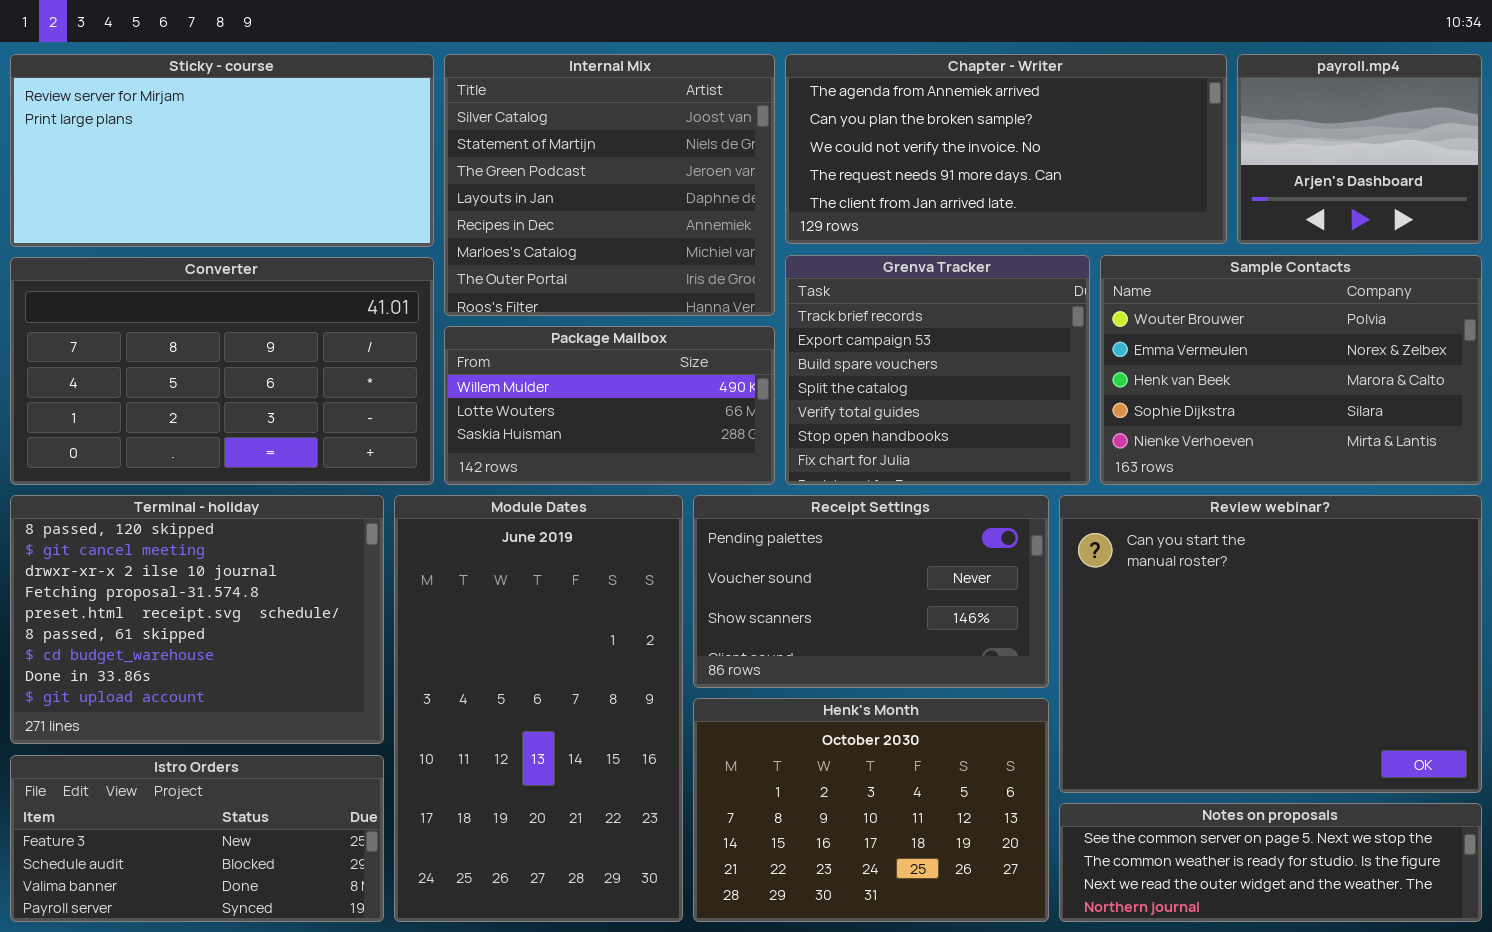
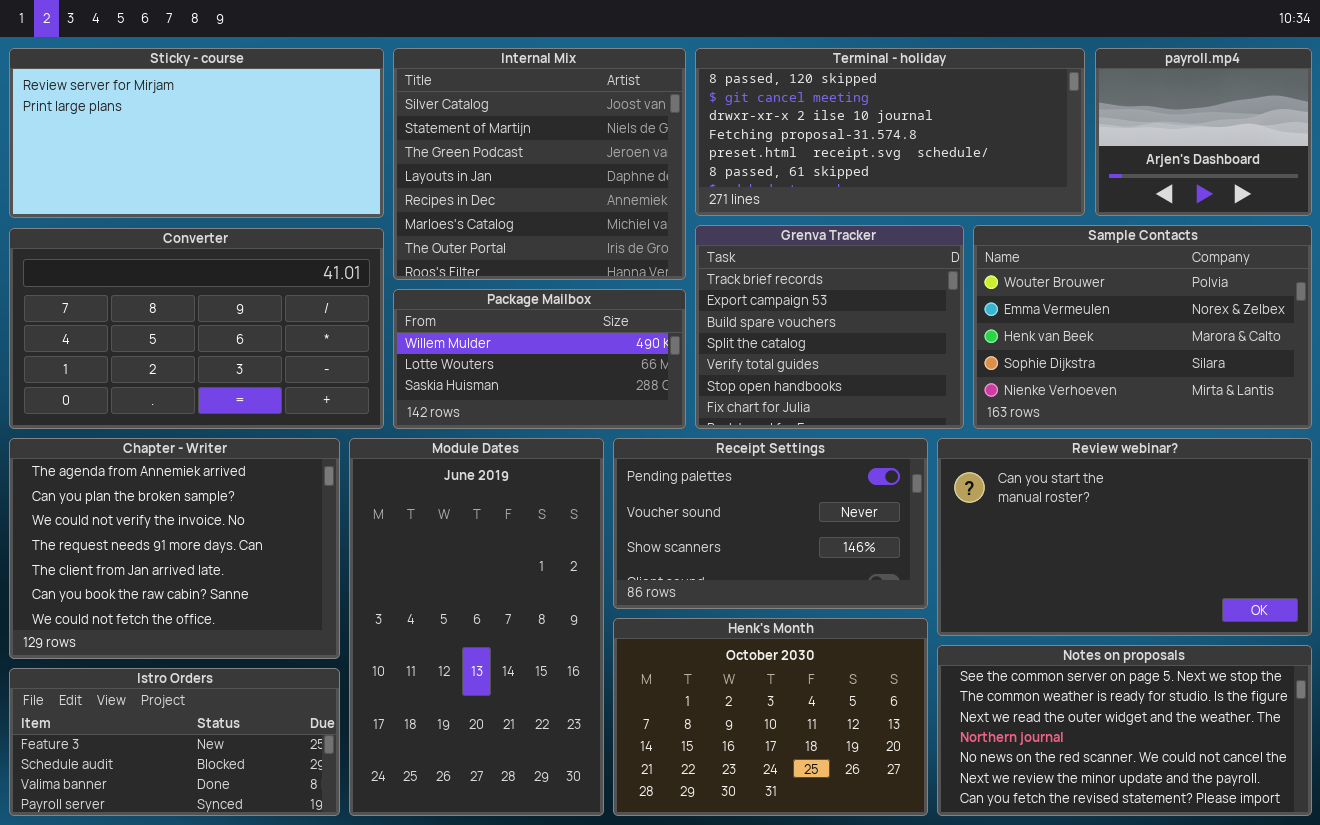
Chapter - Writer: [785,54,1227,244] -> [9,438,340,659], moved, resized
Terminal - holiday: [10,495,384,744] -> [695,48,1085,216], moved, resized
Review webinar?: [1059,495,1482,793] -> [937,438,1312,636], resized
Notes on proposals: [1059,803,1482,922] -> [937,645,1312,816], resized

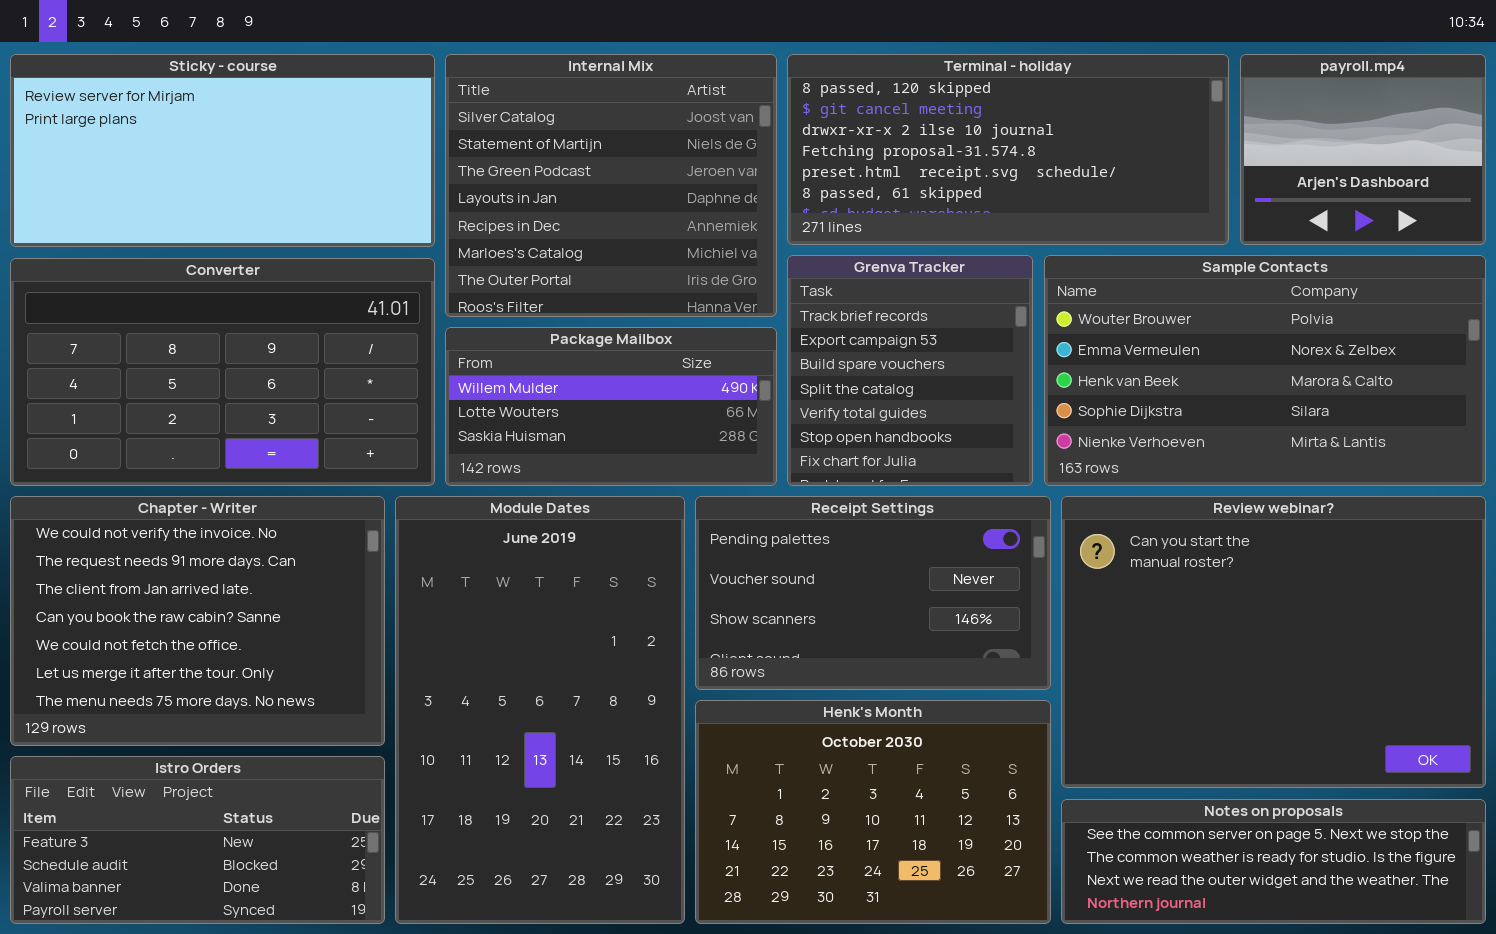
Grenva Tracker: [695,225,964,429] -> [787,255,1033,486], resized
Sample Contacts: [973,225,1312,429] -> [1044,255,1486,486], resized
Chapter - Writer: [9,438,340,659] -> [10,496,385,746], scrolled down 2 rows
Review webinar?: [937,438,1312,636] -> [1061,496,1486,788], resized
Notes on proposals: [937,645,1312,816] -> [1061,799,1486,924], resized

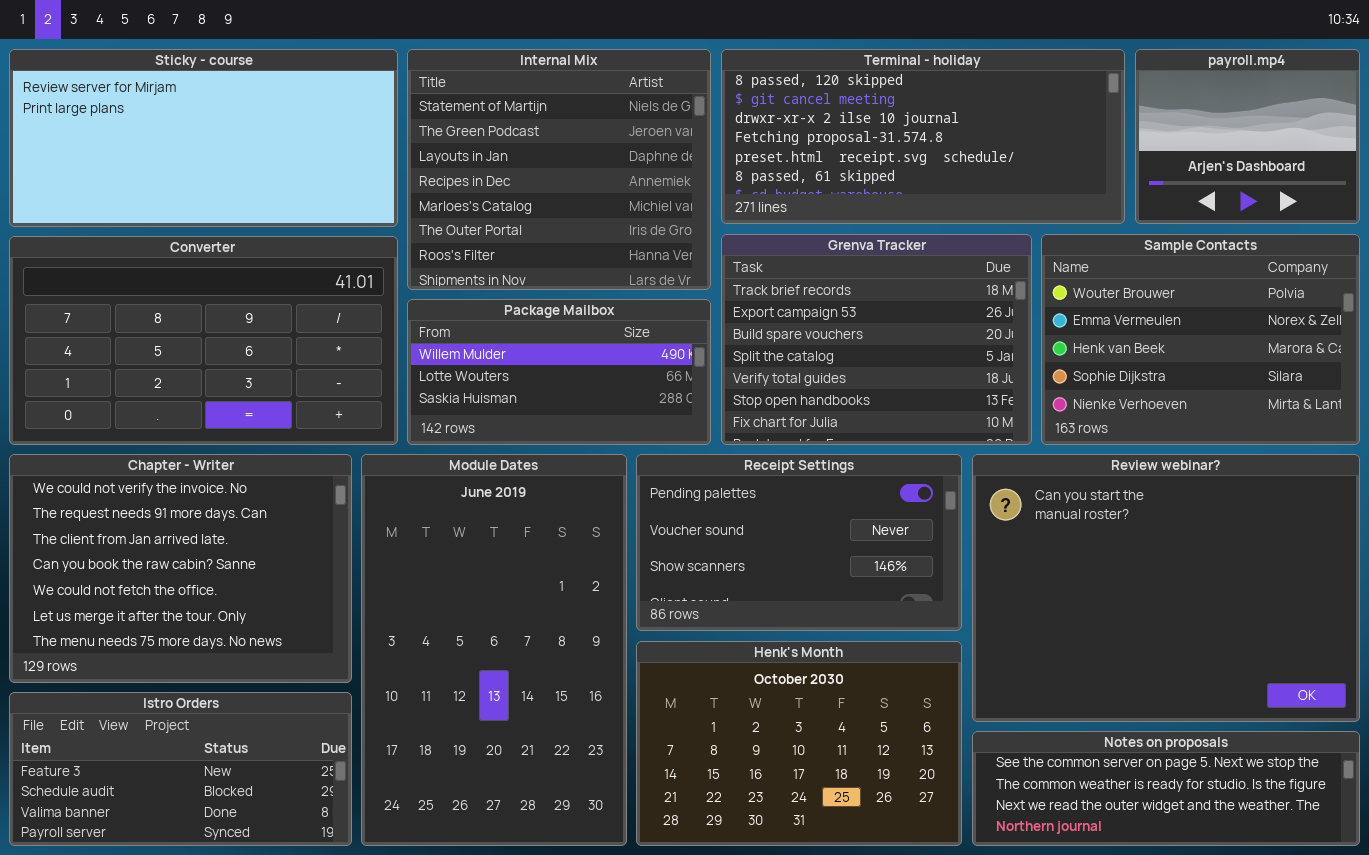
Internal Mix: [445,54,777,317] -> [407,49,711,290], scrolled down 1 row
Grenva Tracker: [787,255,1033,486] -> [721,234,1032,445], resized
Sample Contacts: [1044,255,1486,486] -> [1041,234,1360,445], resized

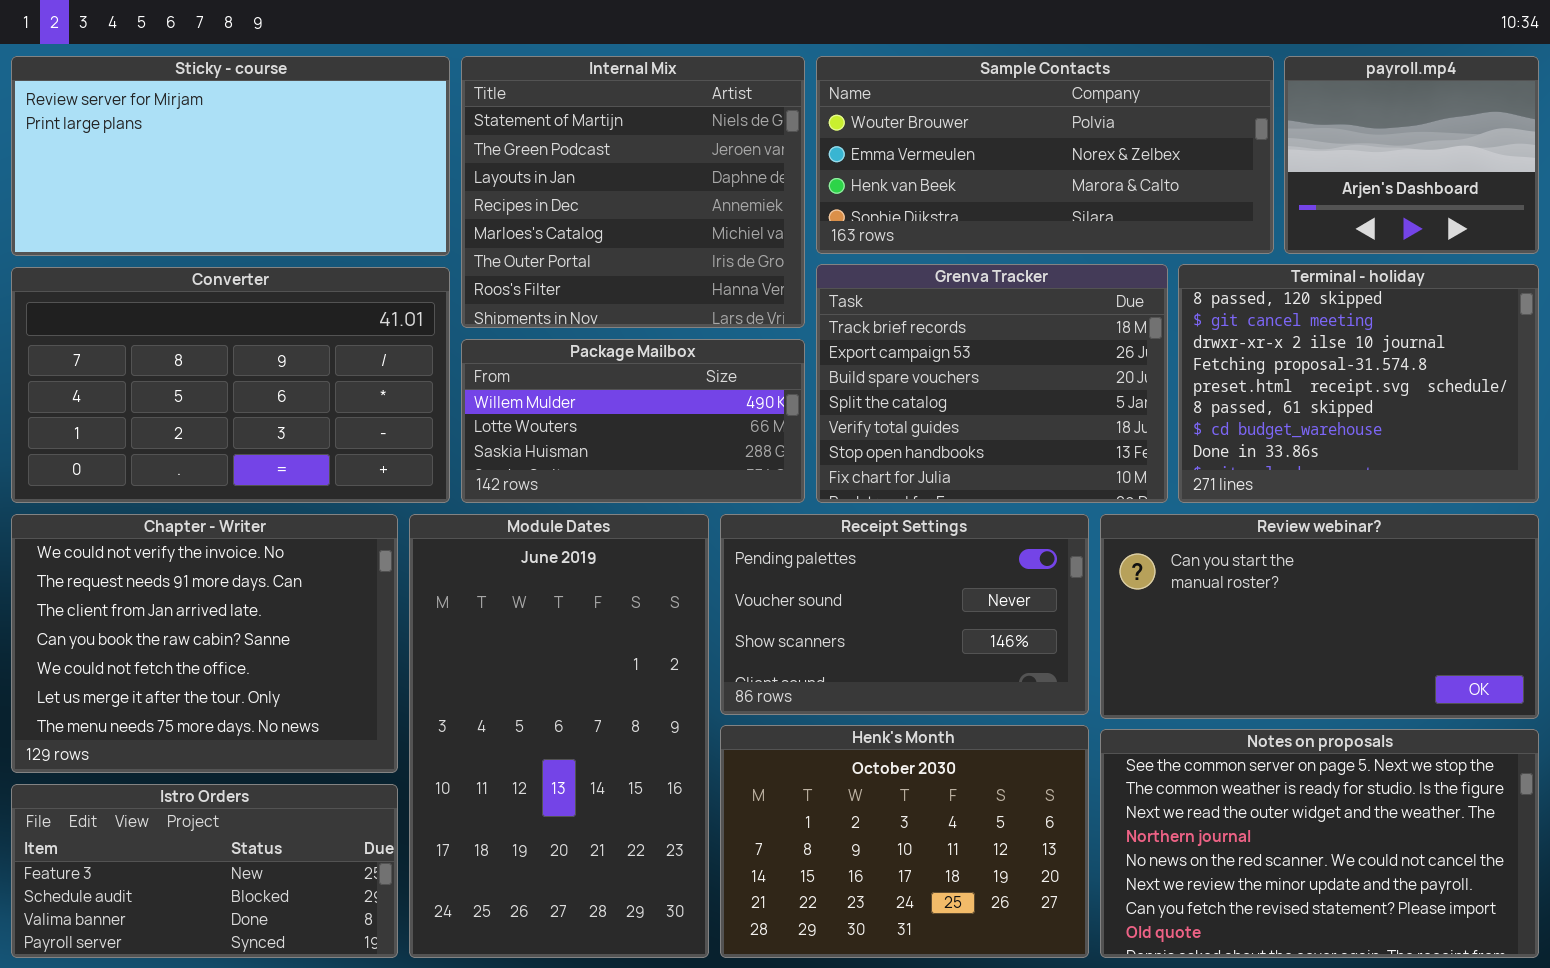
Terminal - holiday: [721,49,1125,224] -> [1178,264,1539,503], moved, resized
Sample Contacts: [1041,234,1360,445] -> [816,56,1274,254], moved, resized
Review webinar?: [972,454,1360,722] -> [1100,514,1539,719], resized
Notes on proposals: [972,731,1360,846] -> [1100,729,1539,958], resized

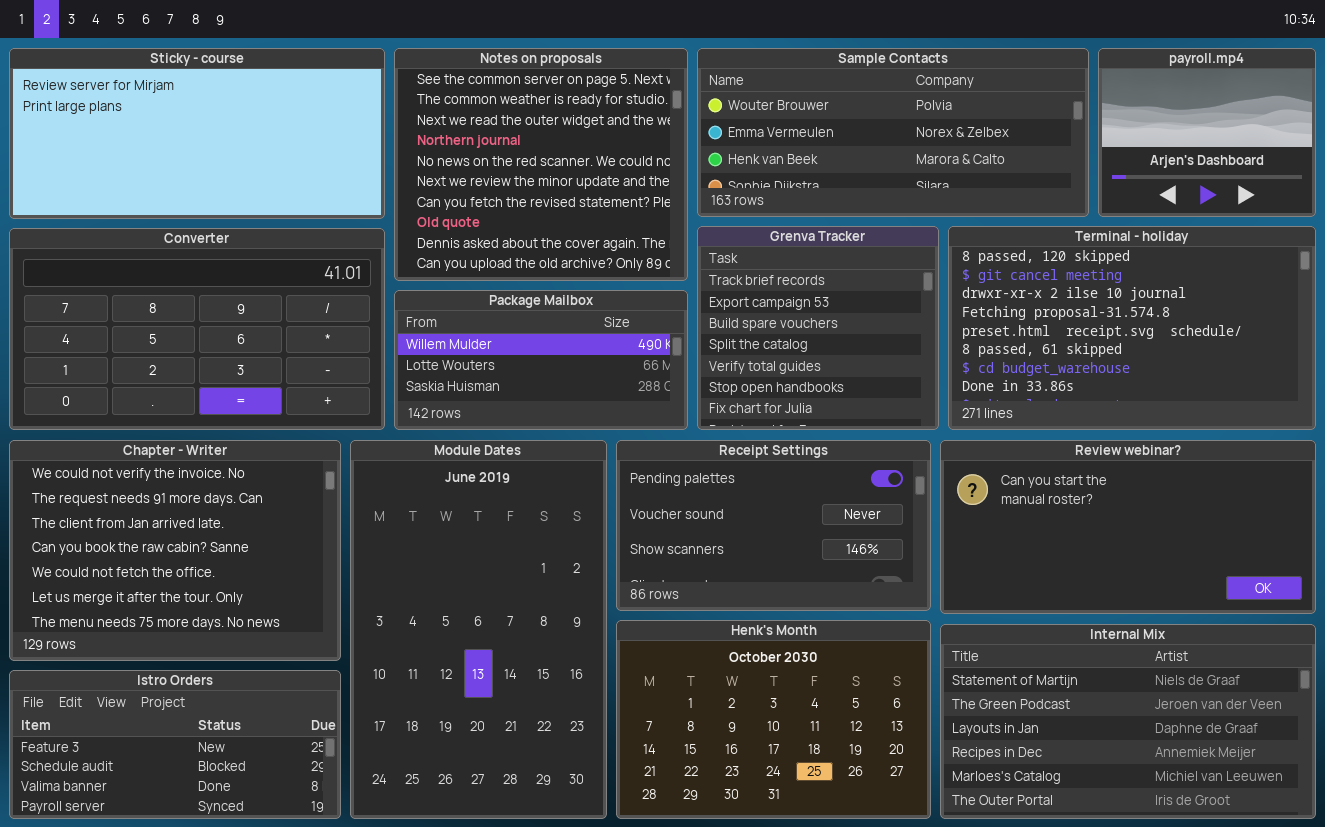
Internal Mix: [461,56,805,328] -> [940,624,1316,819], moved, resized
Grenva Tracker: [816,264,1168,503] -> [697,226,939,430], resized
Terminal - holiday: [1178,264,1539,503] -> [948,226,1316,430], resized
Notes on proposals: [1100,729,1539,958] -> [394,48,688,281], moved, resized

